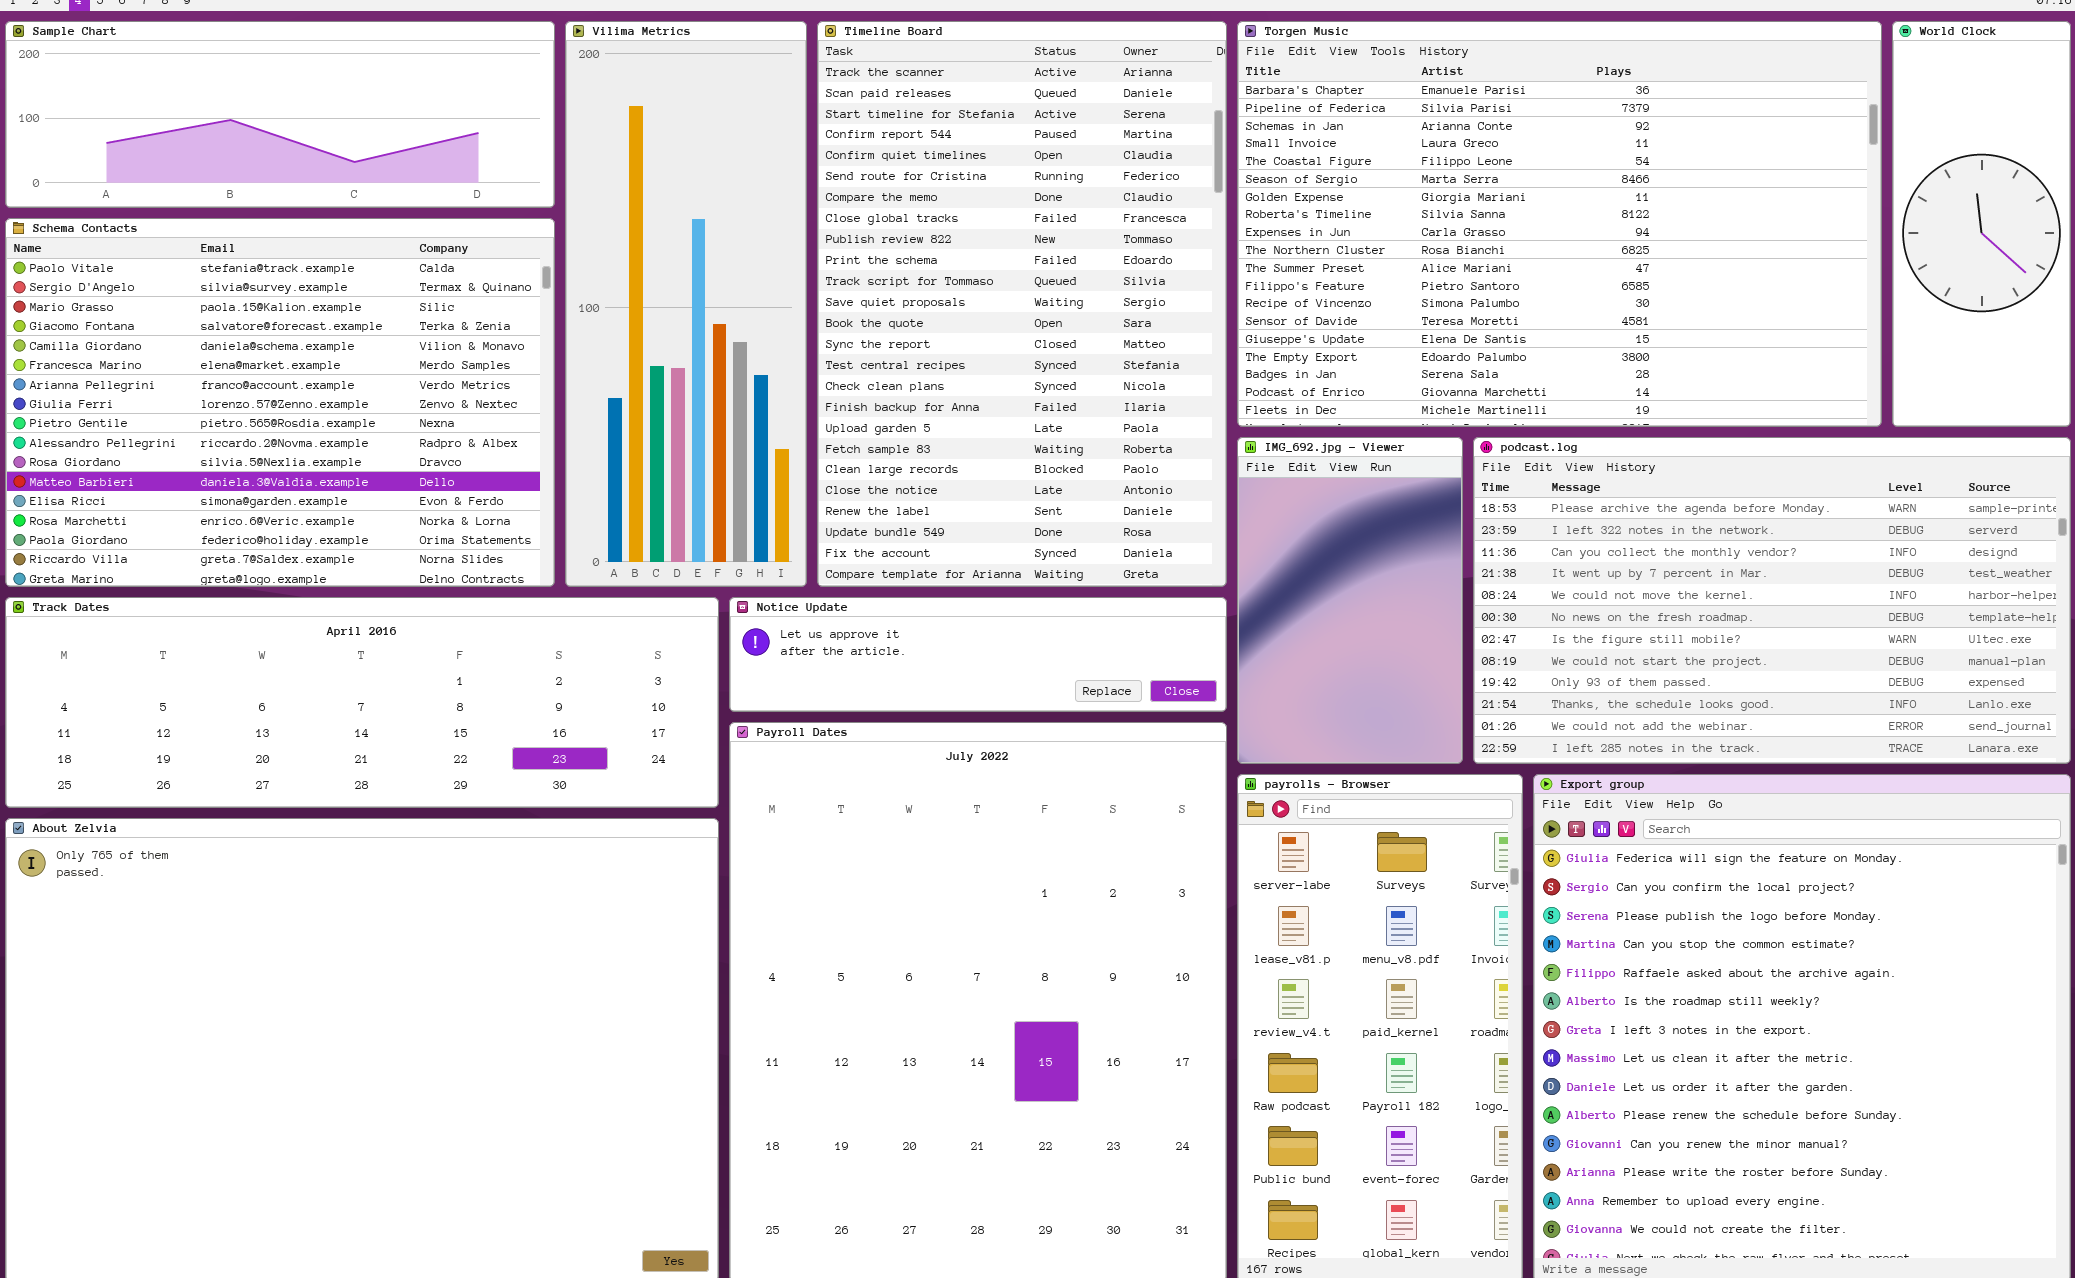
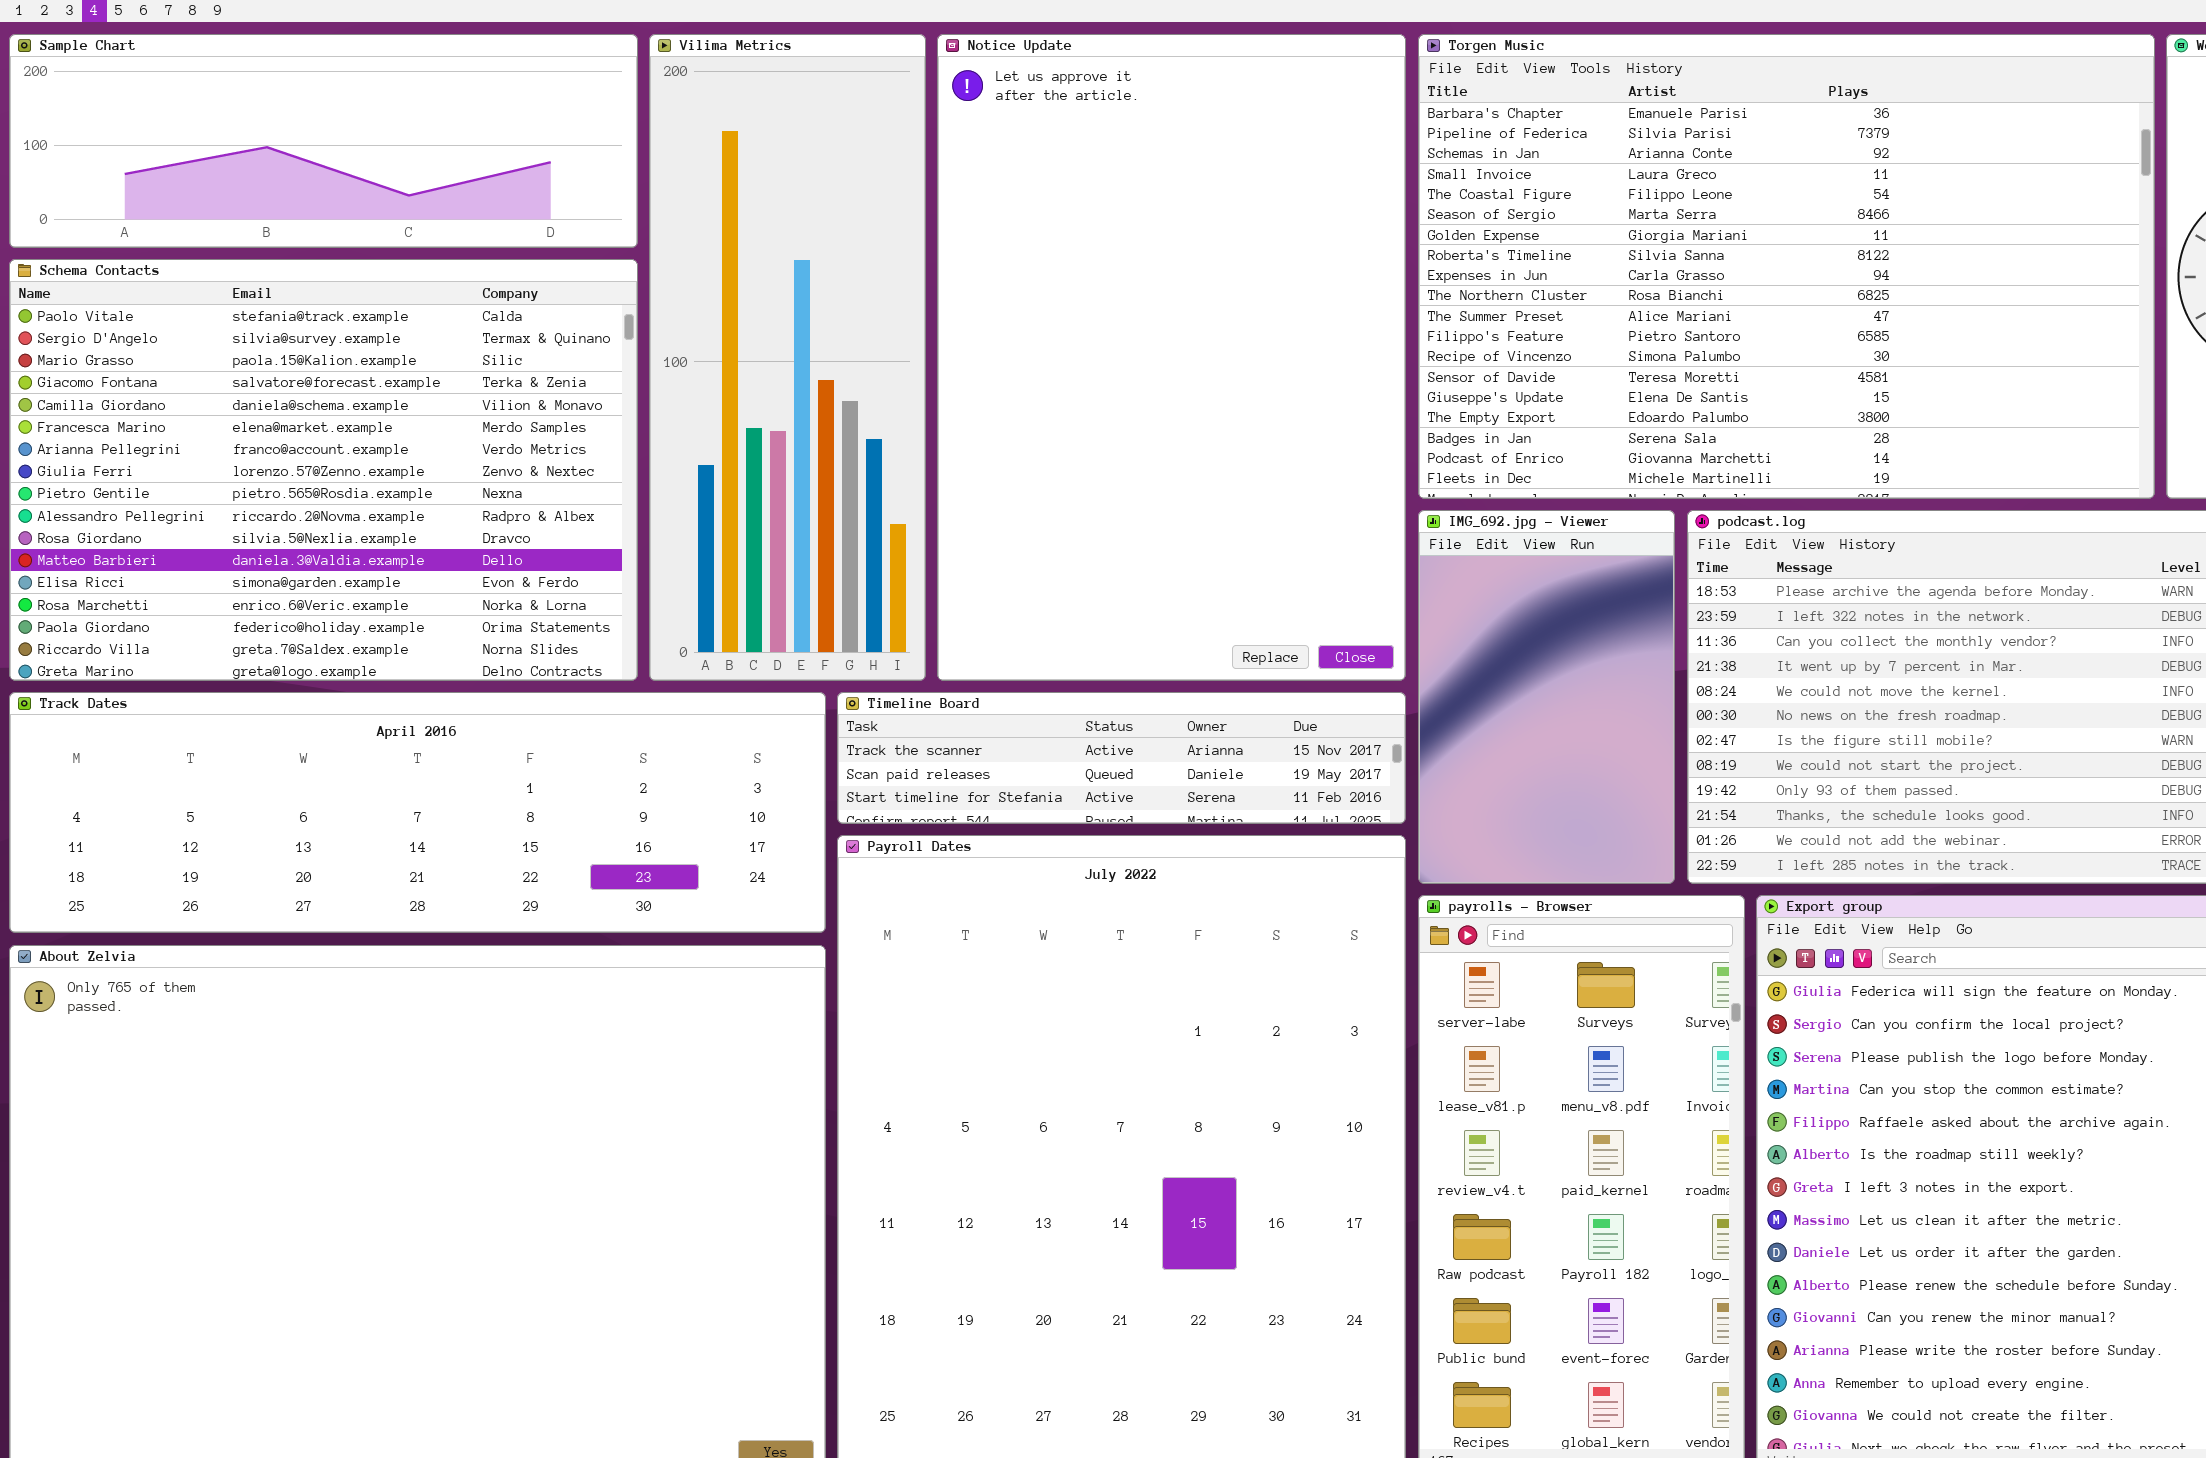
Timeline Board: [817,21,1227,587] -> [837,692,1406,824], moved, resized
Notice Update: [729,597,1227,712] -> [937,34,1406,681], moved, resized

